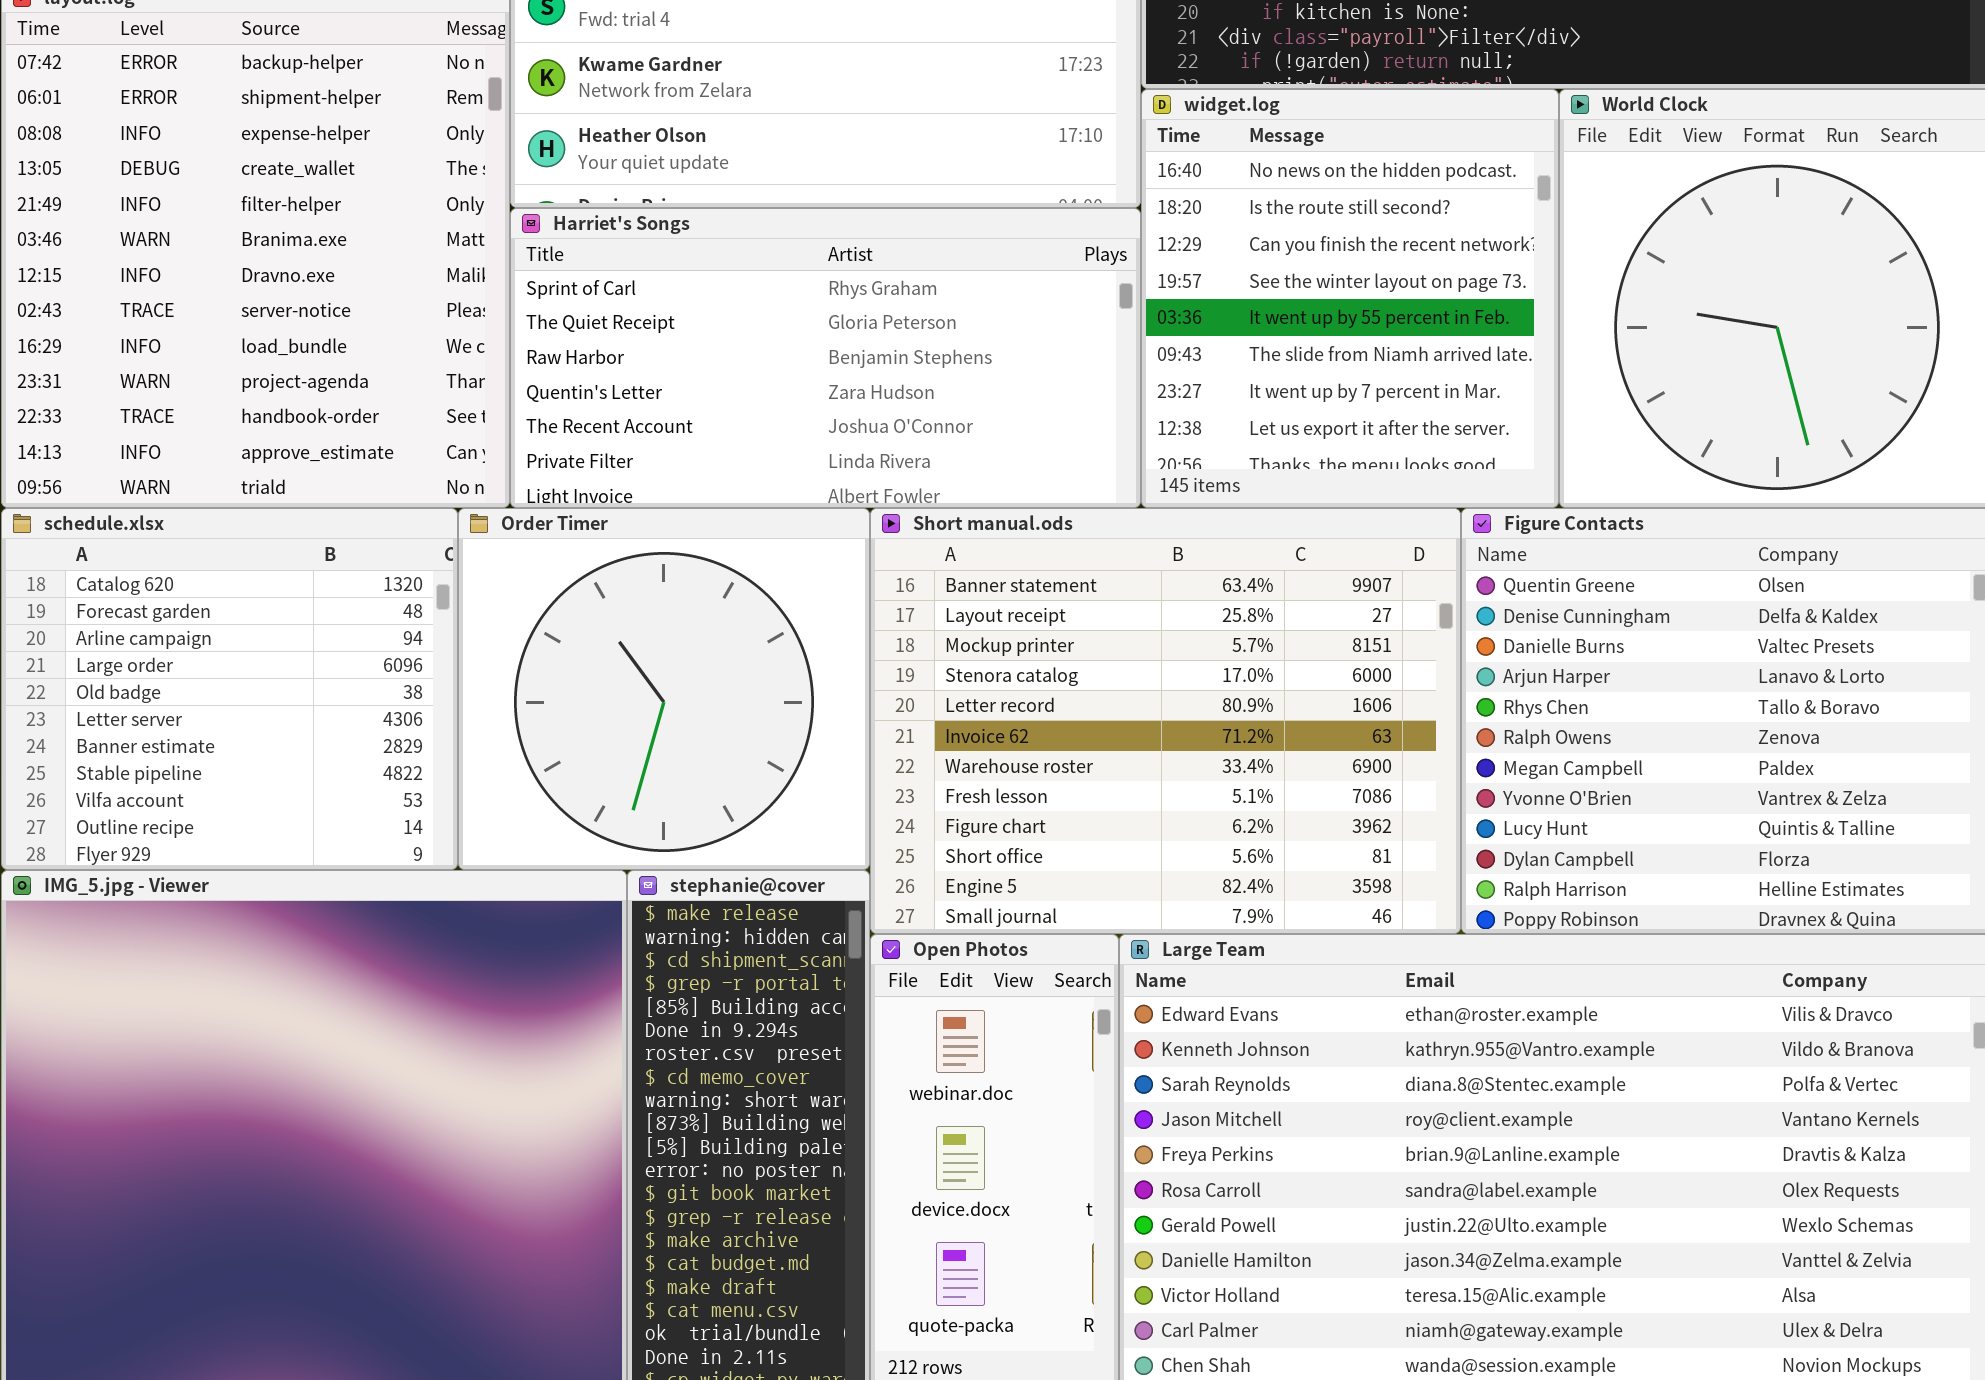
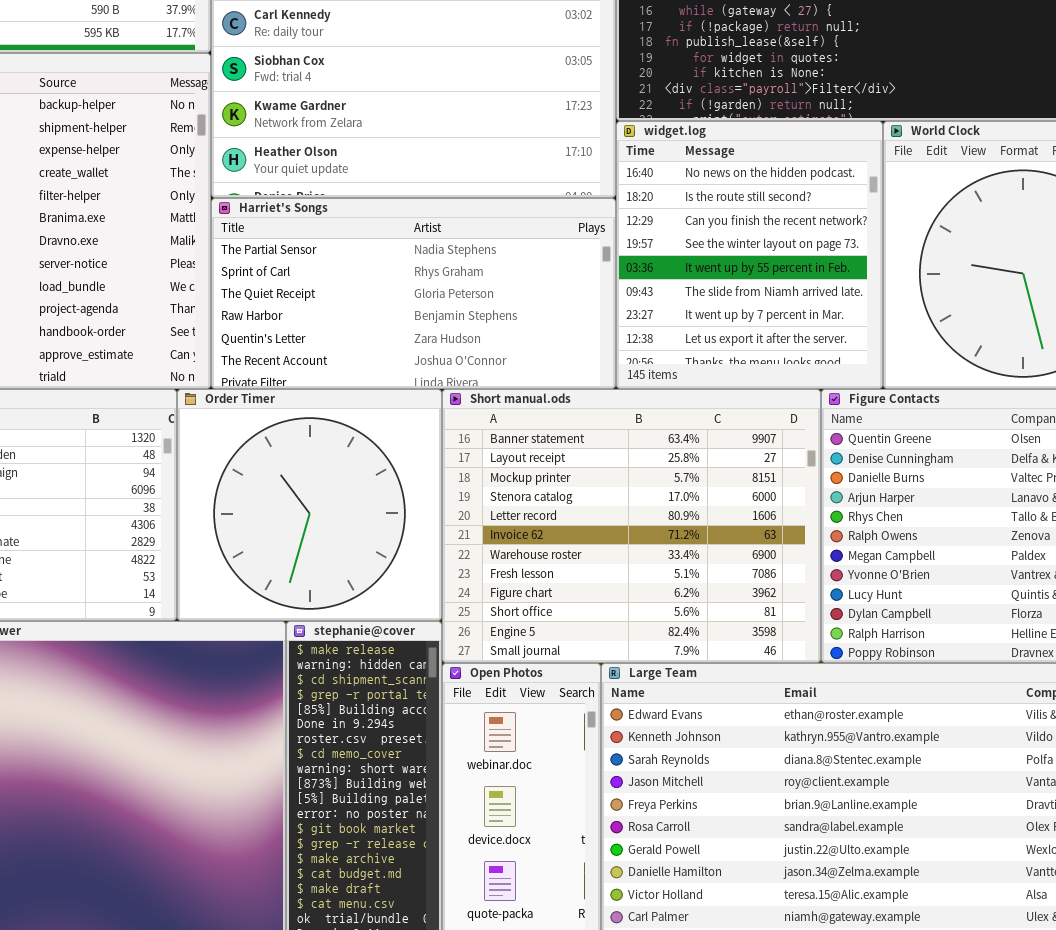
Harriet's Songs: [510,208,1141,508] -> [211,198,616,389], scrolled up 1 row

